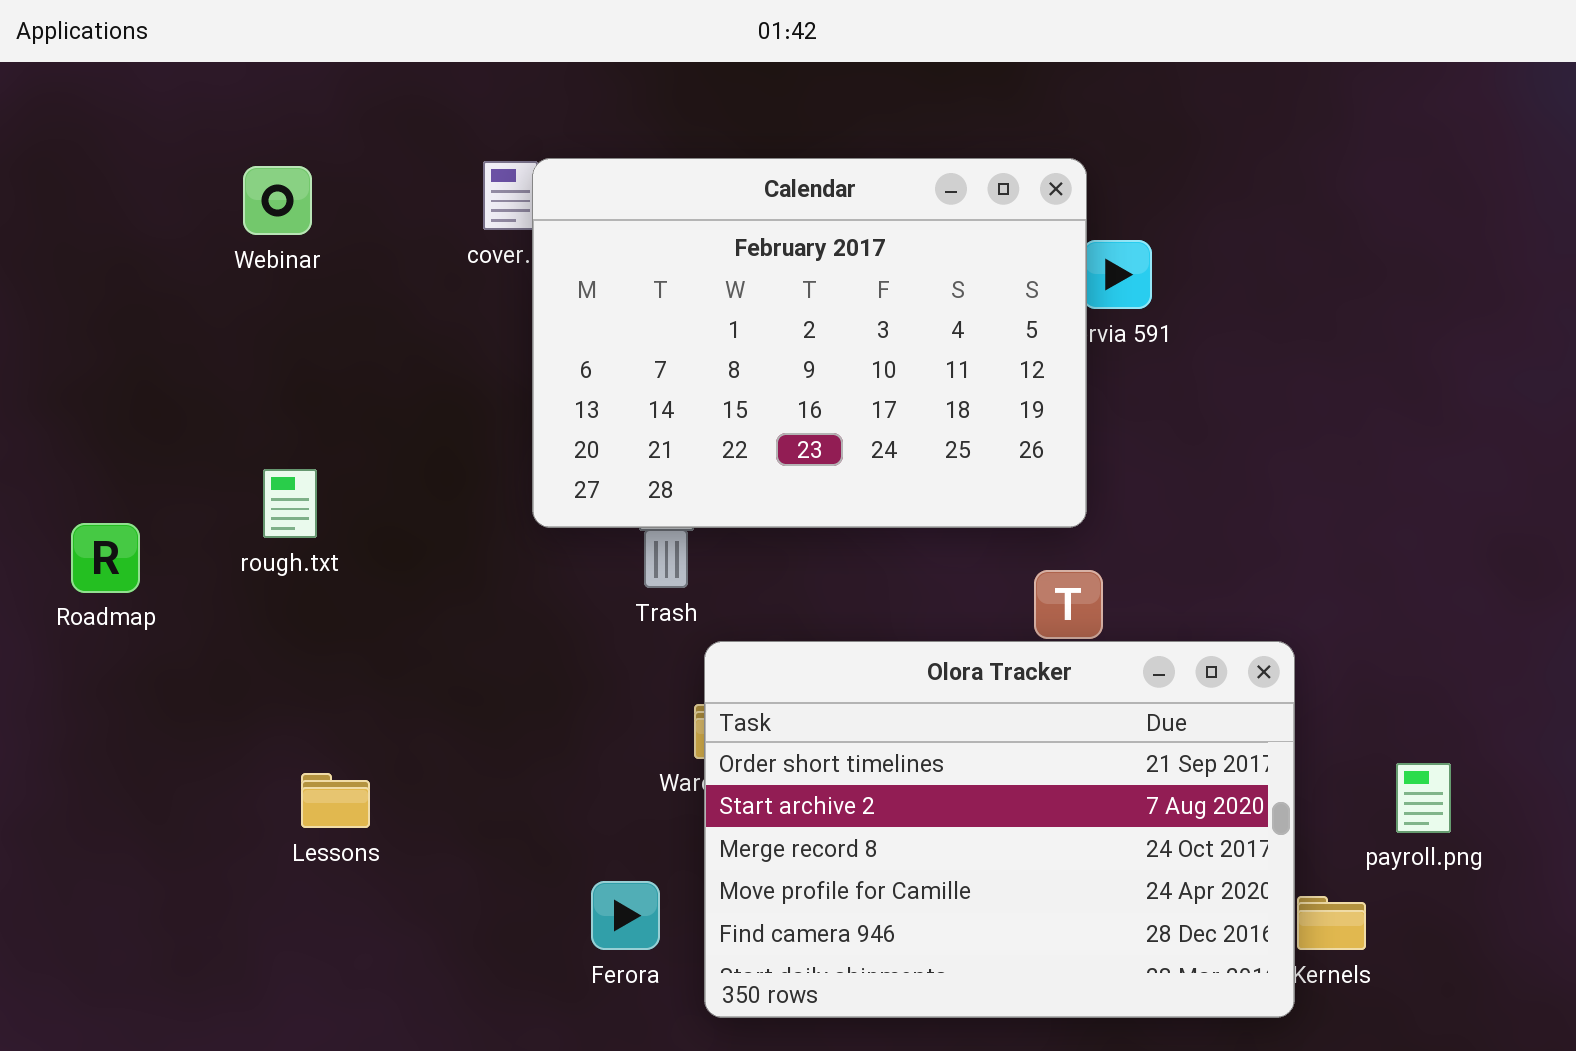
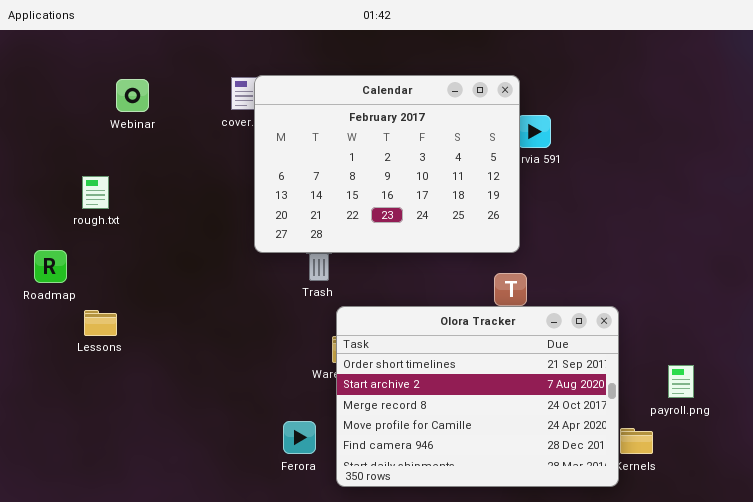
rough.txt: [263,469,317,538] -> [82,176,109,209], moved
Lessons: [301,773,370,828] -> [84,310,117,336], moved

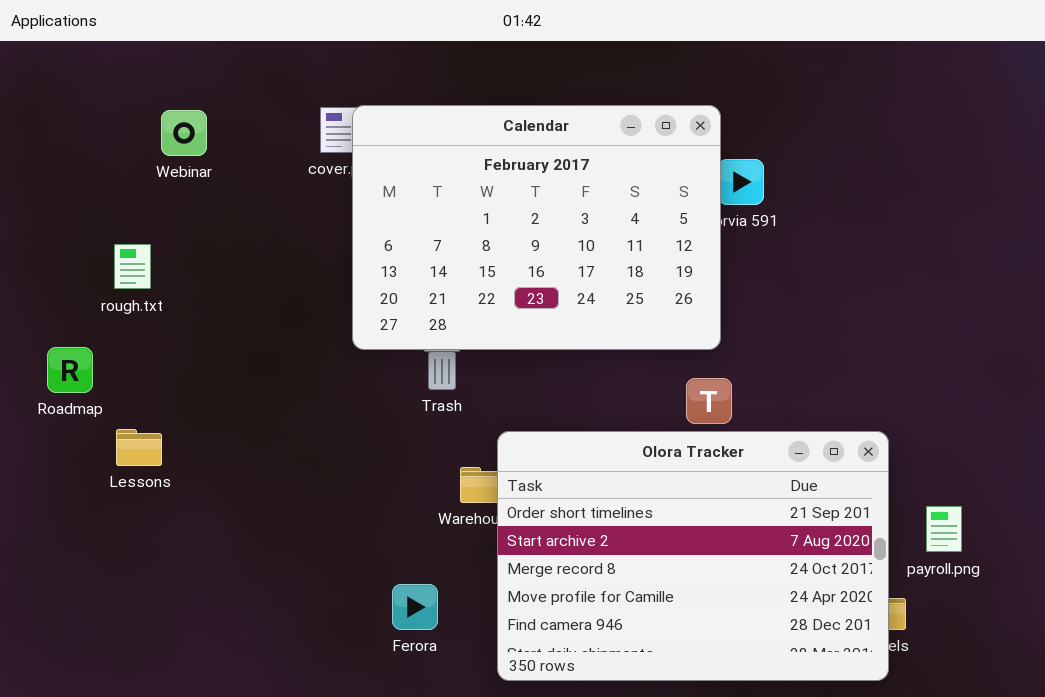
Olora Tracker: [336,306,619,487] -> [497,431,889,681], moved

